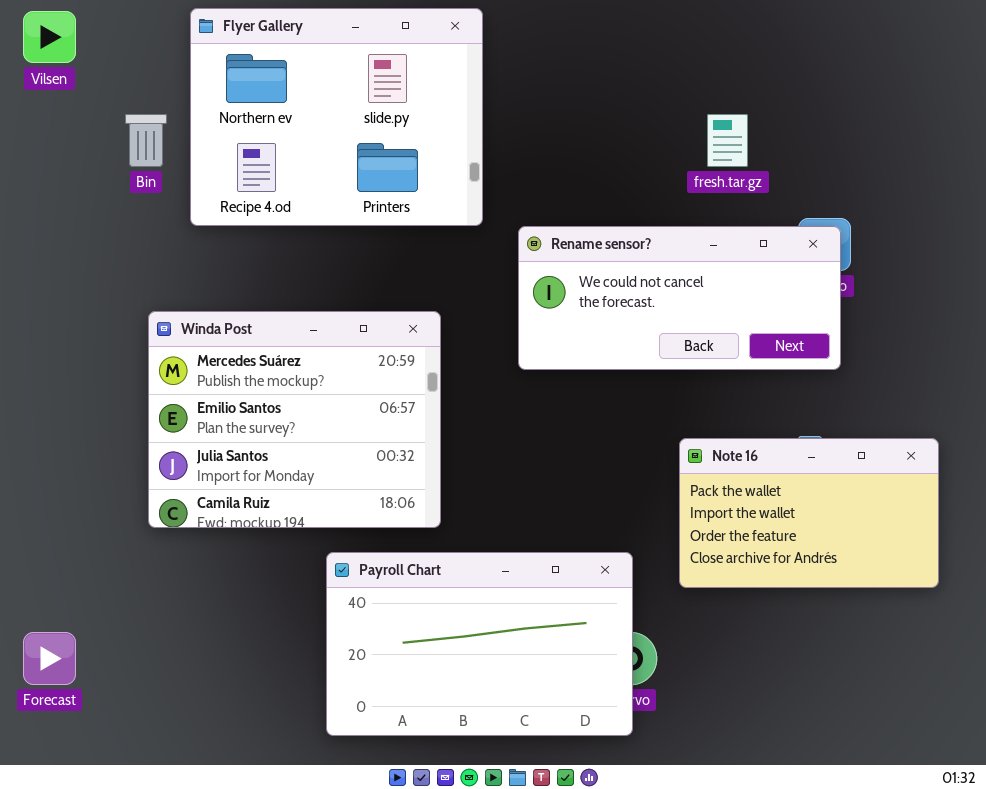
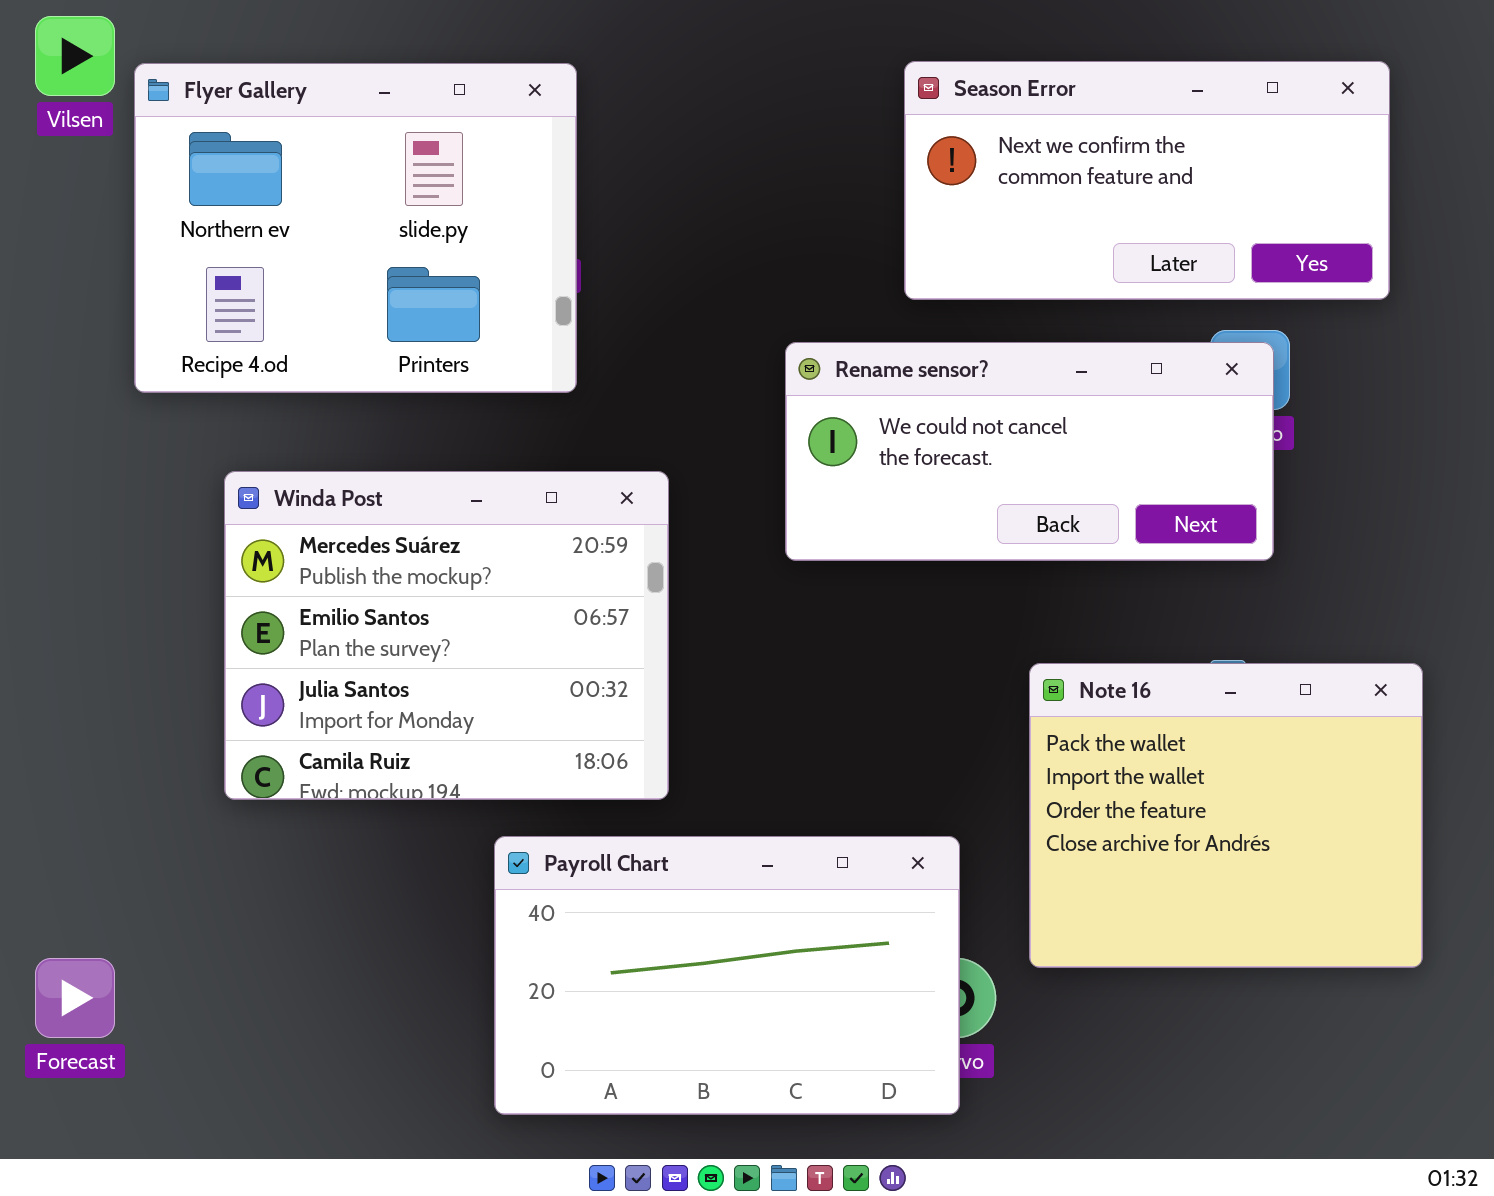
Flyer Gallery: [190,8,483,226] -> [134,63,577,393], moved
Season Error: none -> [904,61,1390,300], opened
Note 16: [679,438,939,588] -> [1029,663,1423,968], resized

